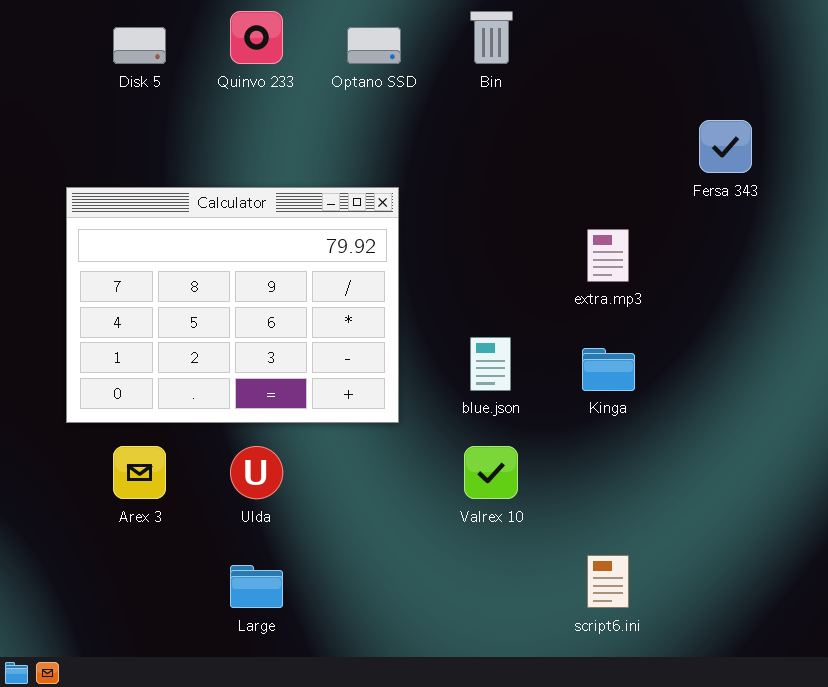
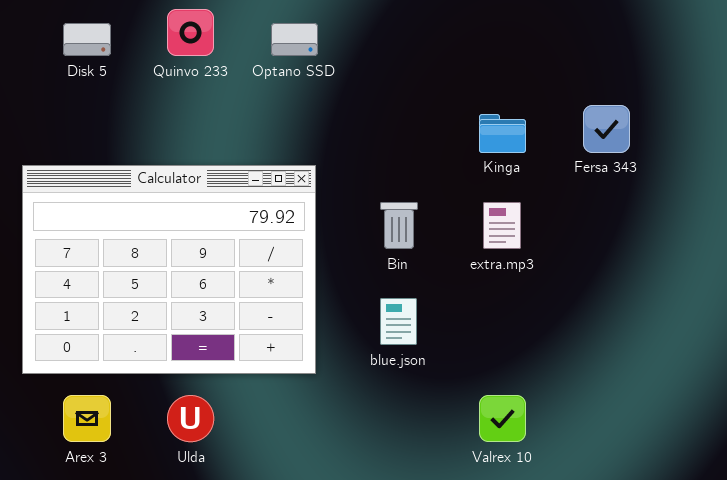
Bin: [470,11,513,64] -> [380,202,418,249], moved
Kinga: [582,348,635,391] -> [479,114,526,153], moved
Valrex 10: [464,446,518,499] -> [479,395,526,442], moved

